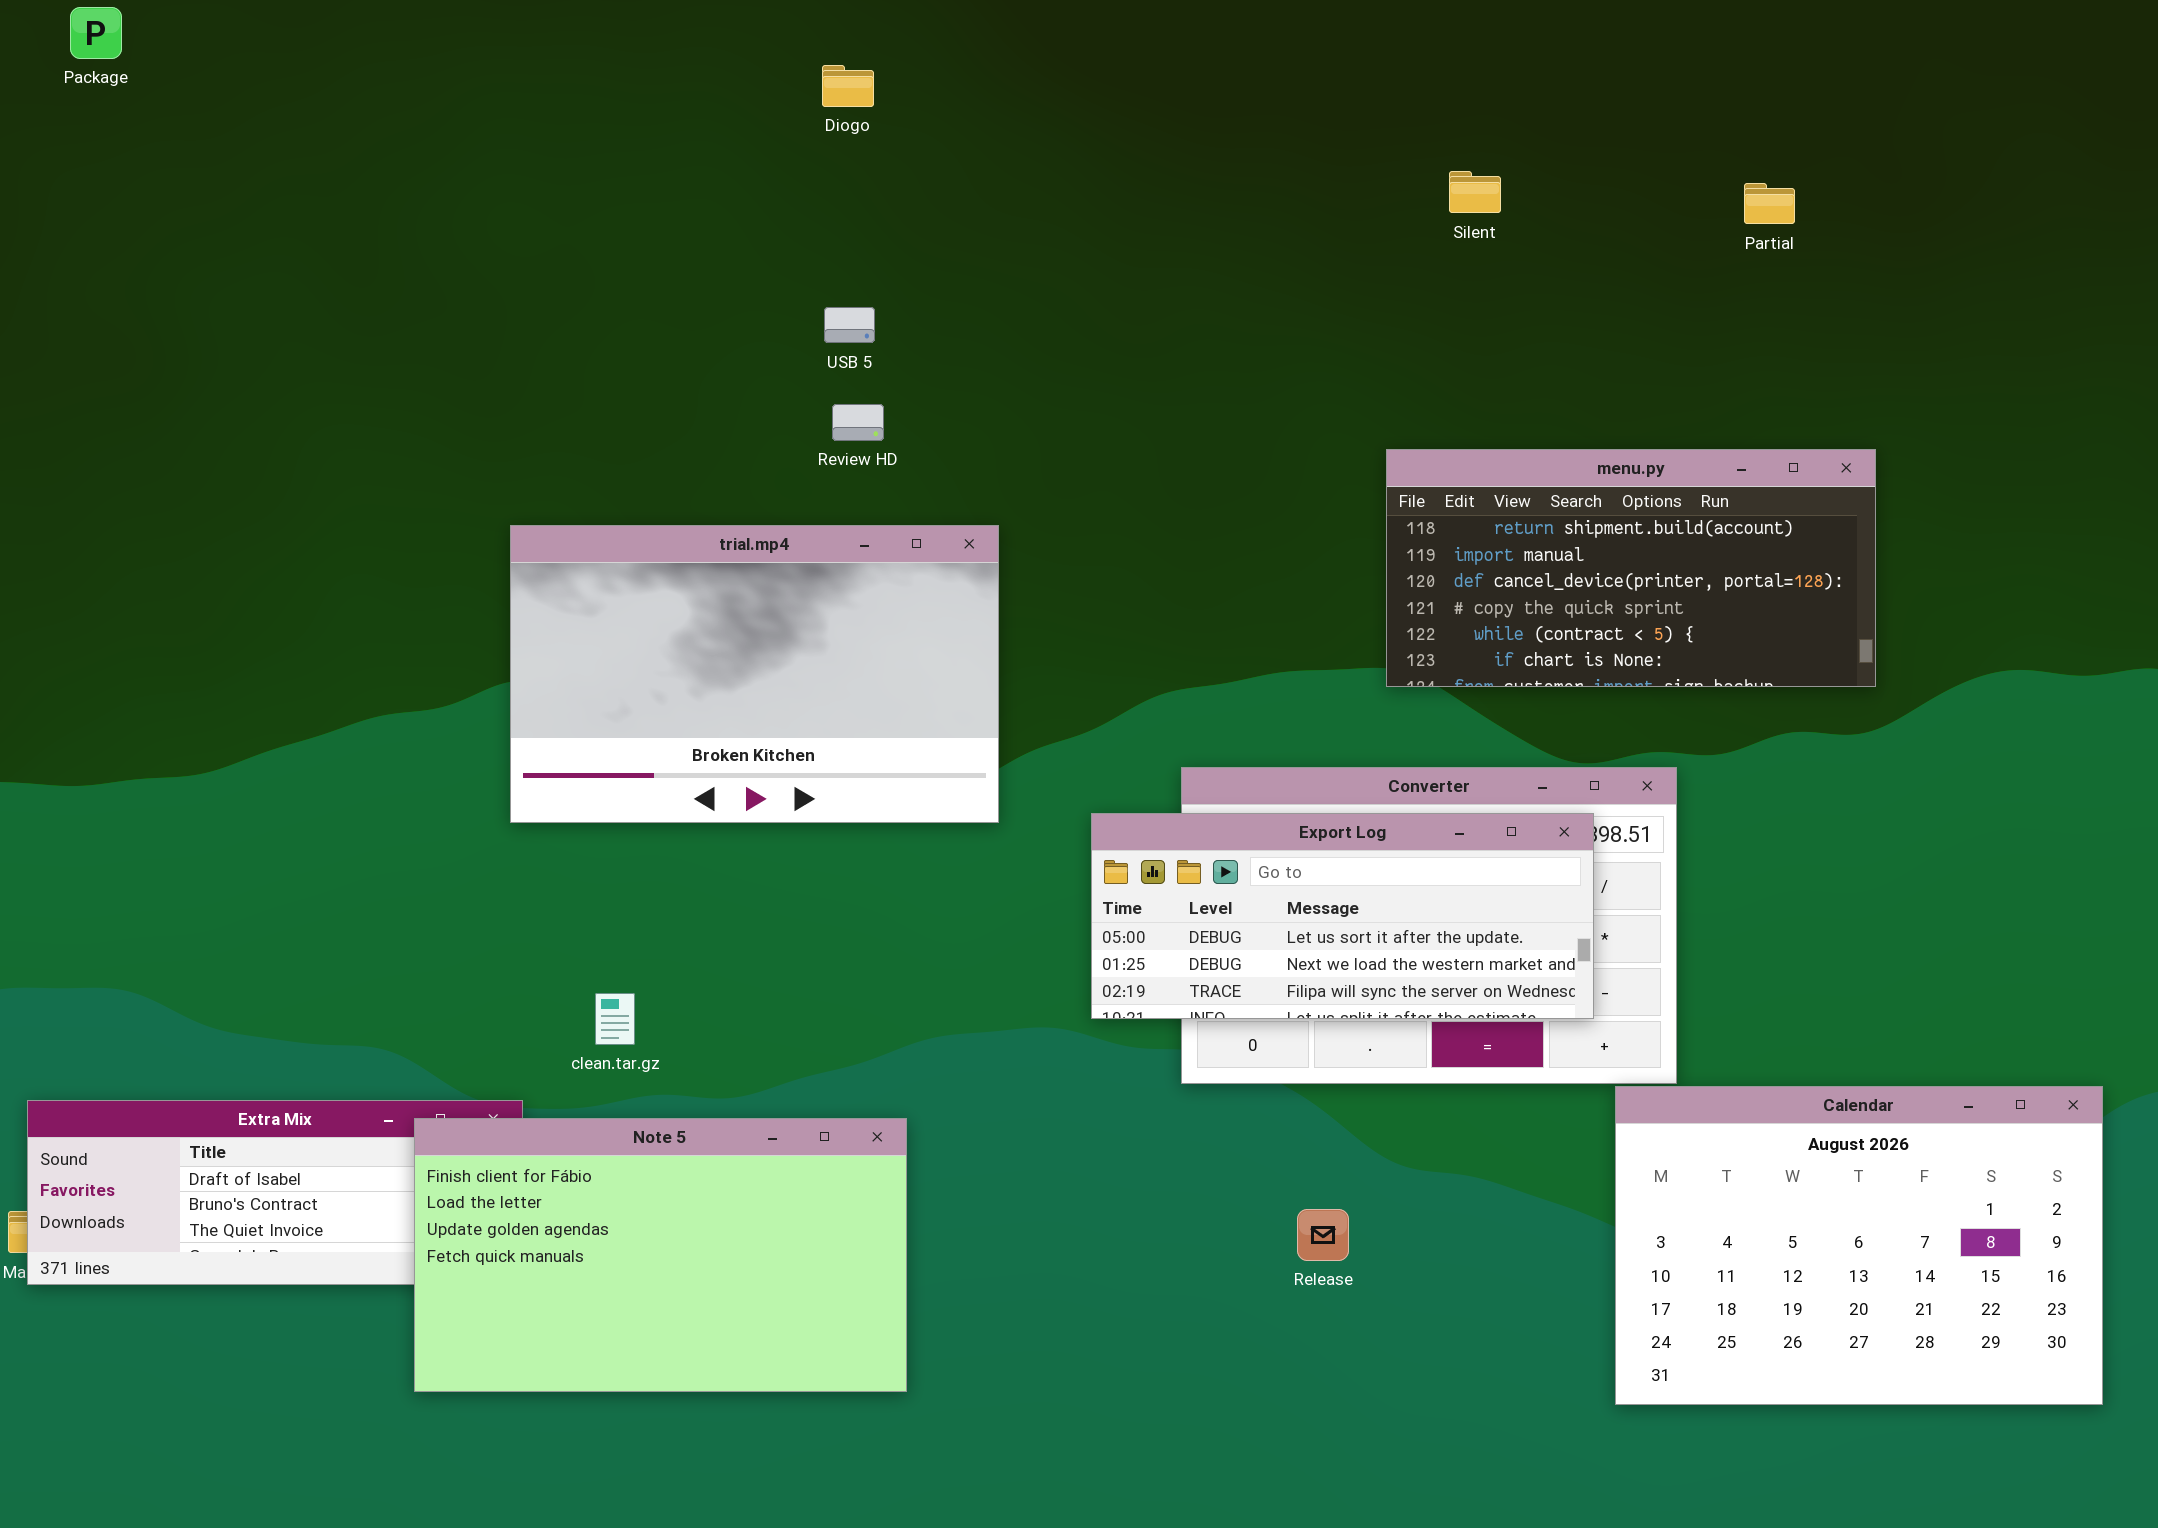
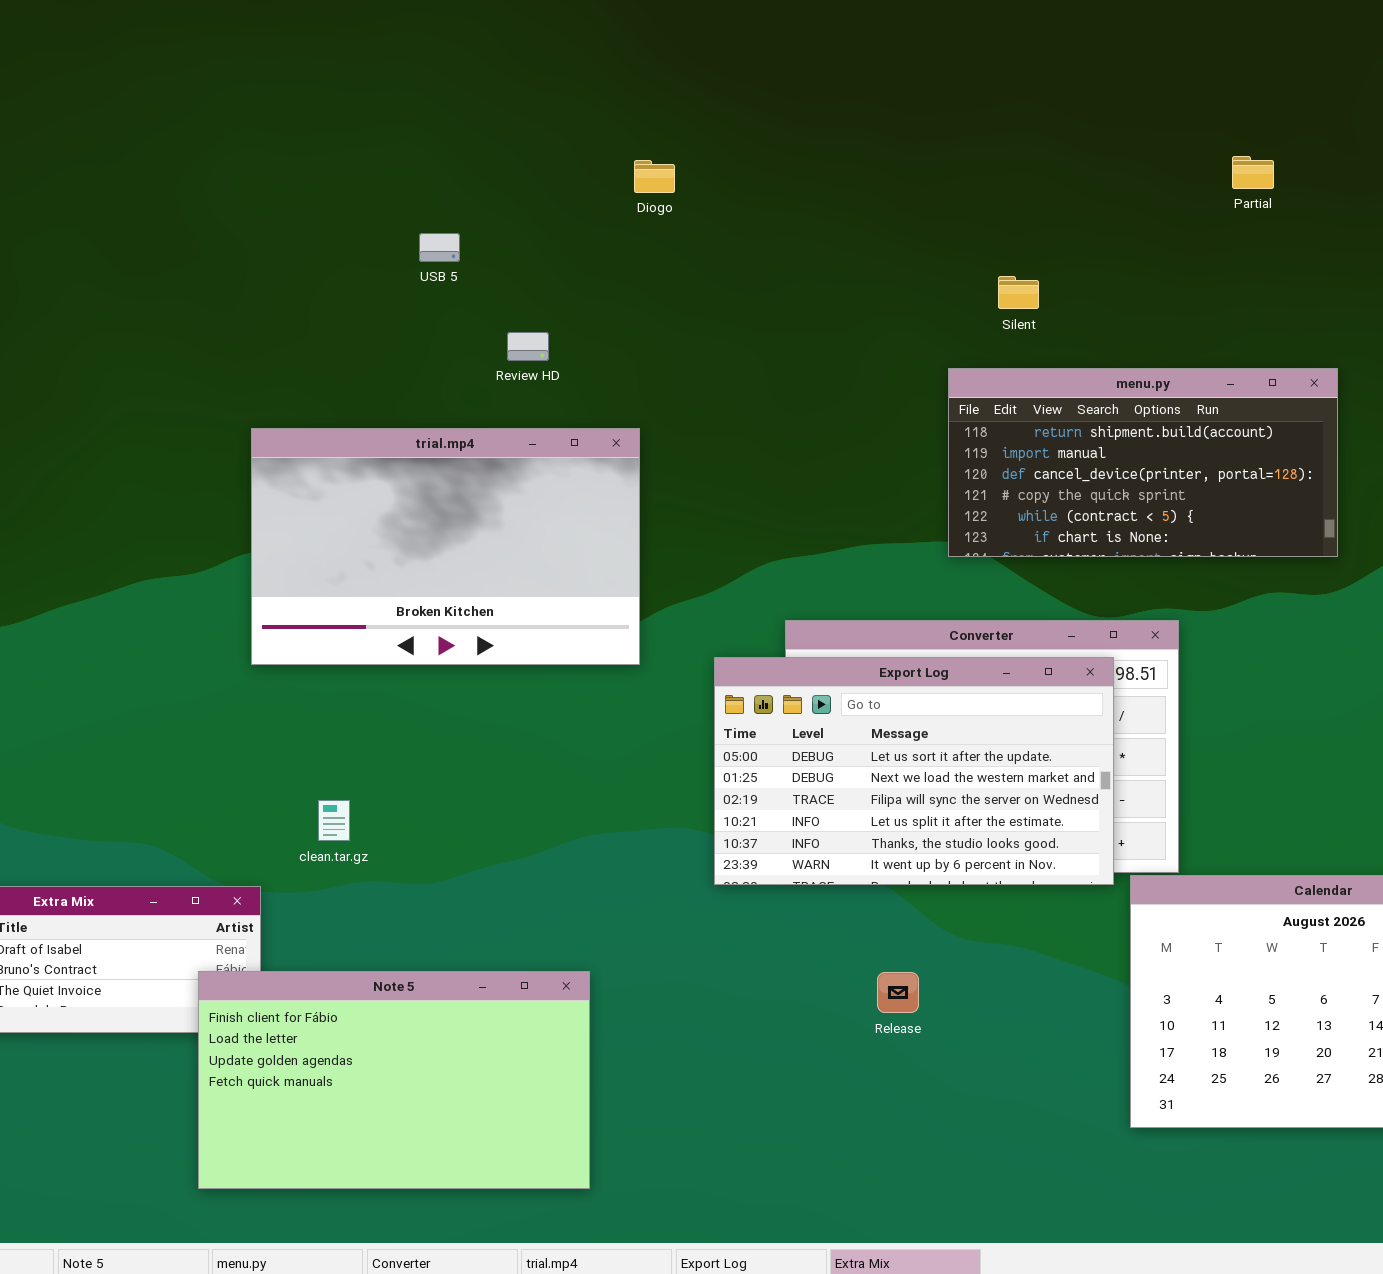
Diogo: [822,65,874,107] -> [634,160,675,193], moved
Silent: [1449,171,1501,213] -> [998,276,1039,309], moved
USB 5: [824,307,875,343] -> [419,233,460,262], moved
Export Log: [1091,813,1594,1019] -> [714,657,1114,885], resized
Note 5: [414,1118,907,1392] -> [198,971,590,1189], moved

